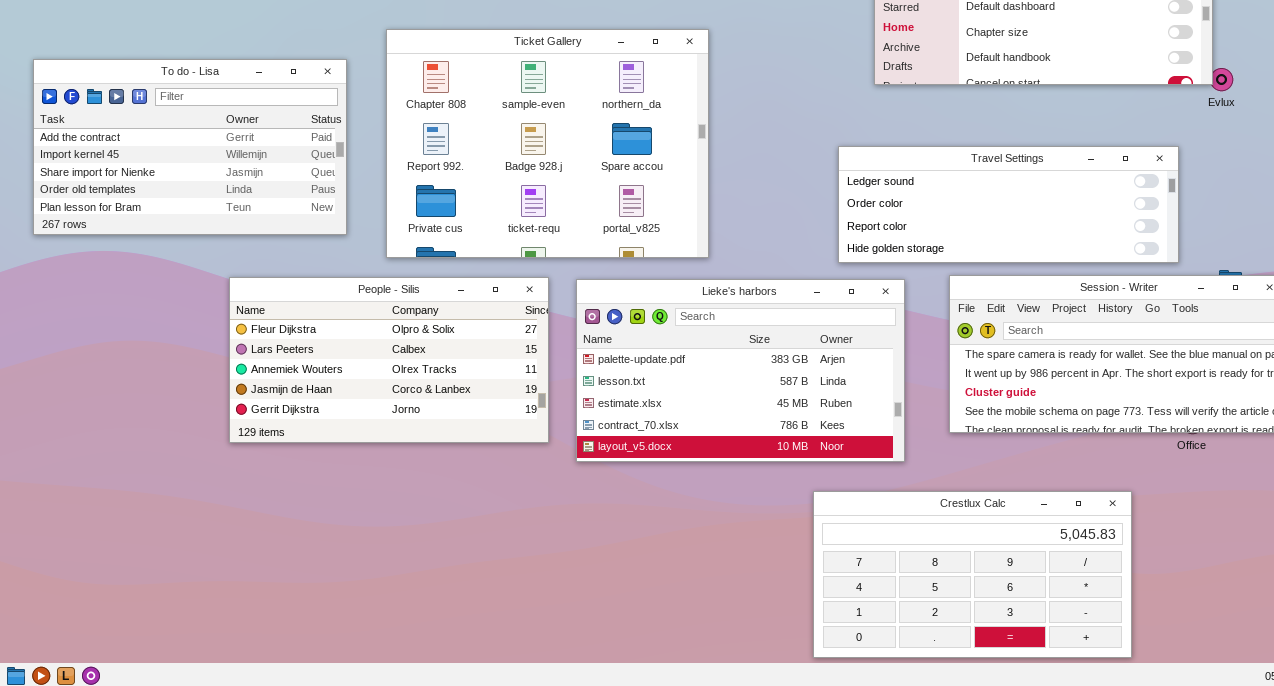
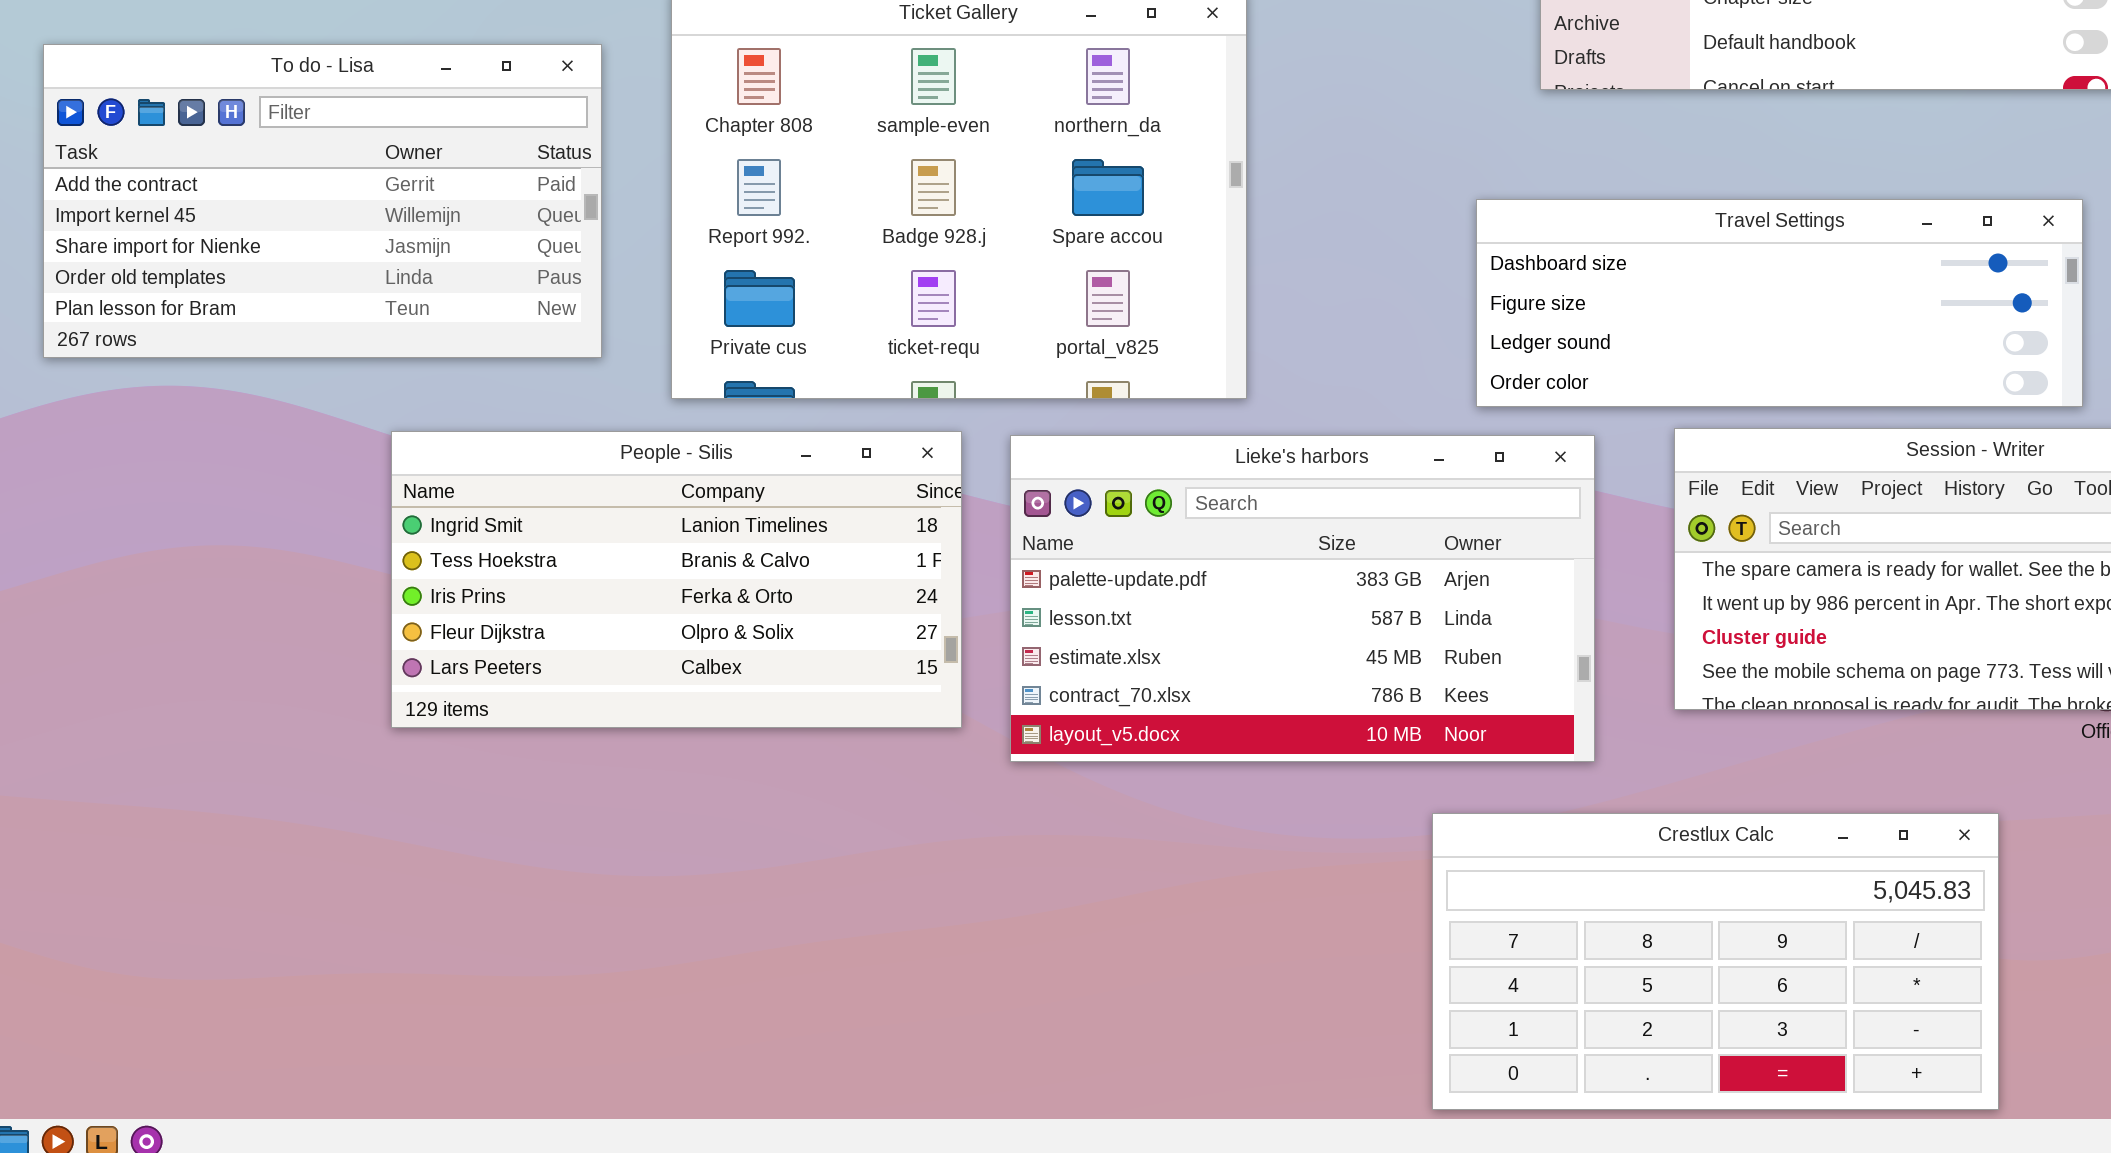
Travel Settings: [838,146,1179,263] -> [1476,199,2083,407], scrolled up 2 rows
People - Silis: [229,277,549,443] -> [391,431,962,728], scrolled up 3 rows

